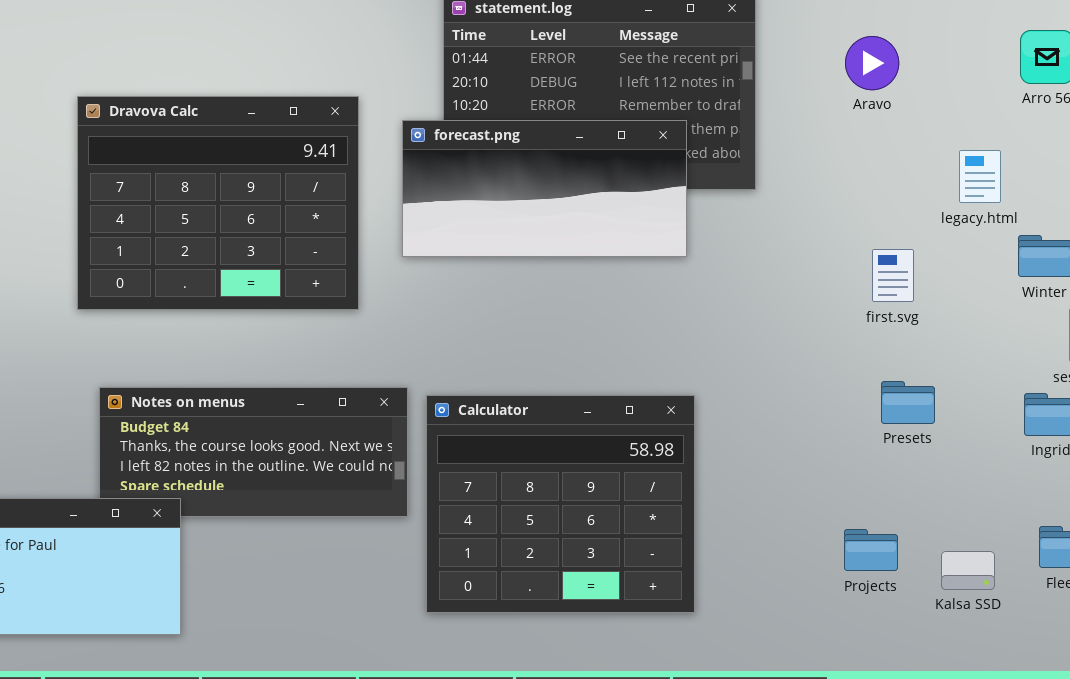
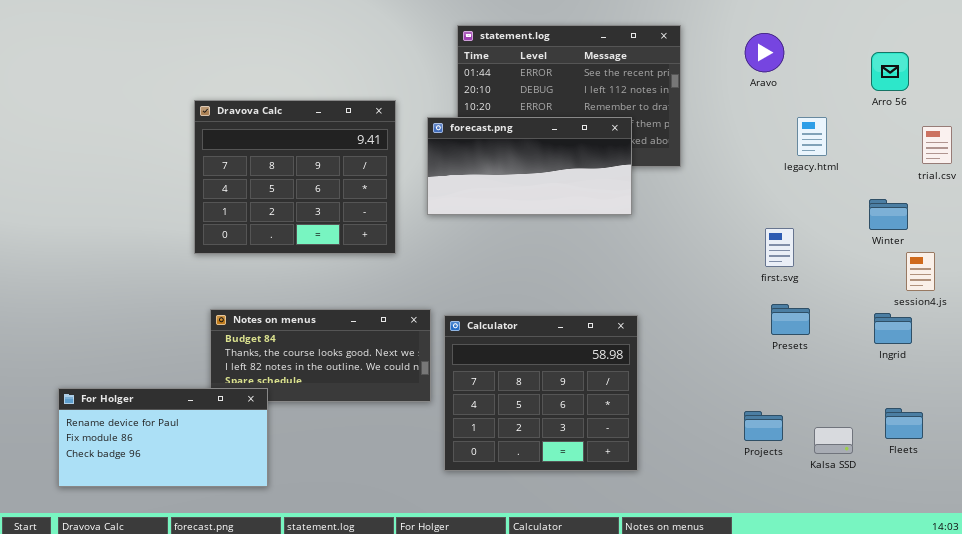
Aravo: [845,36,899,90] -> [745,33,784,72], moved
legacy.html: [959,150,1001,203] -> [797,117,827,156], moved
first.svg: [872,249,914,302] -> [765,228,794,267], moved

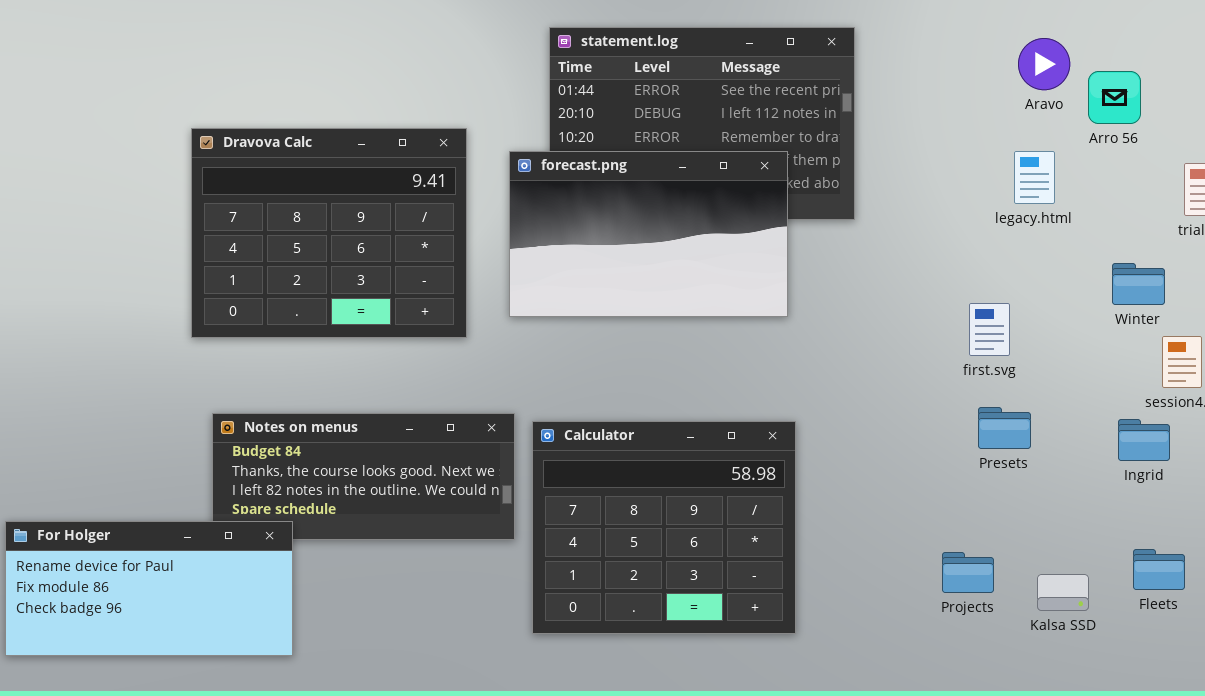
Aravo: [745,33,784,72] -> [1018,38,1070,90], moved
Arro 56: [871,52,909,91] -> [1088,71,1141,124], moved
forecast.png: [427,117,632,215] -> [509,151,788,317], resized

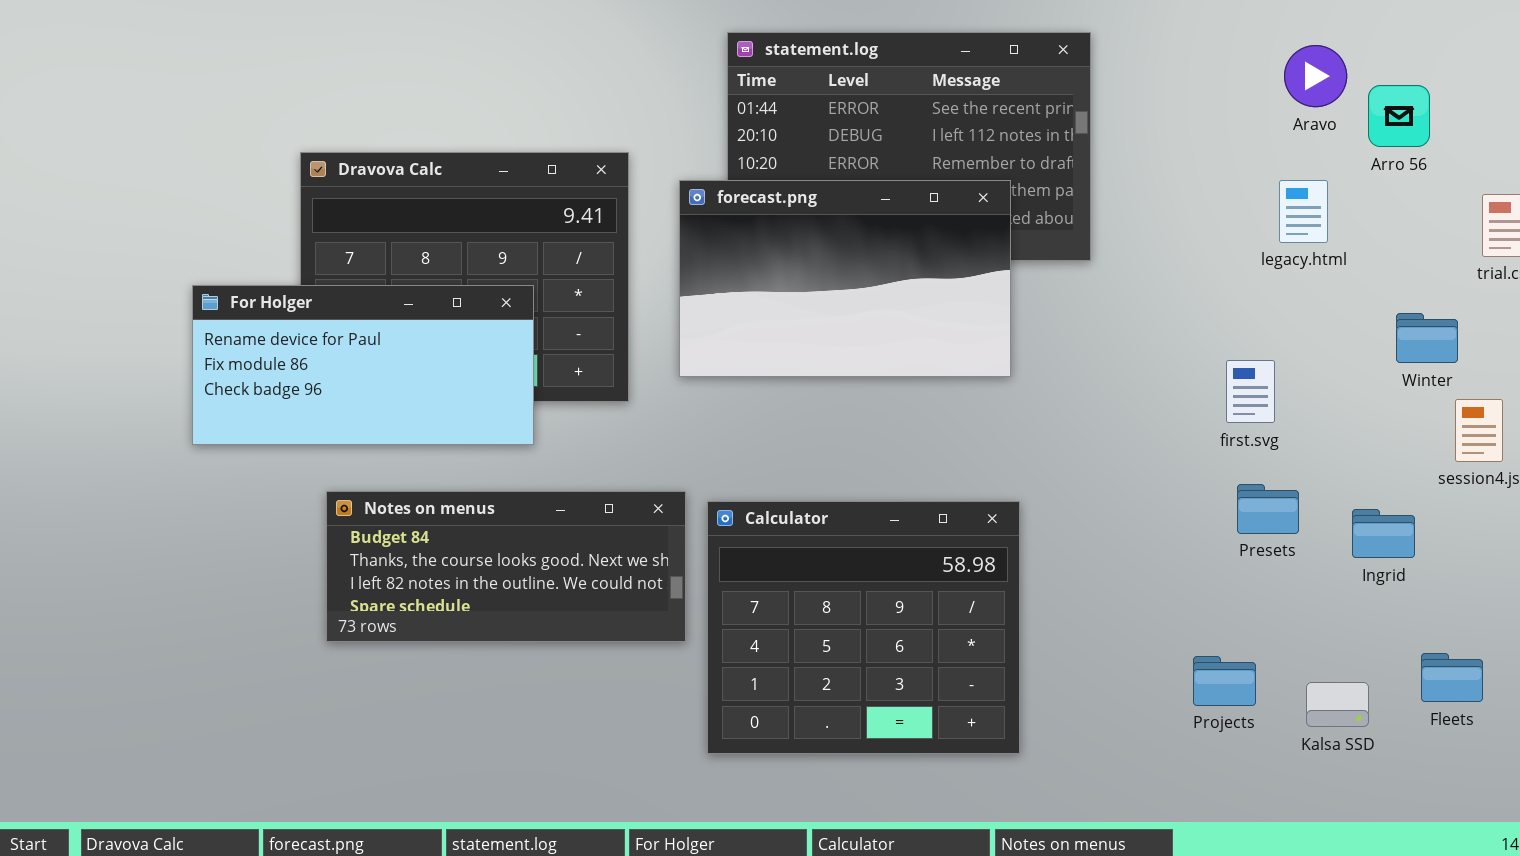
Ingrid: [1118,419,1170,461] -> [1352,509,1415,558], moved
For Holger: [5,521,293,656] -> [192,285,534,445], moved

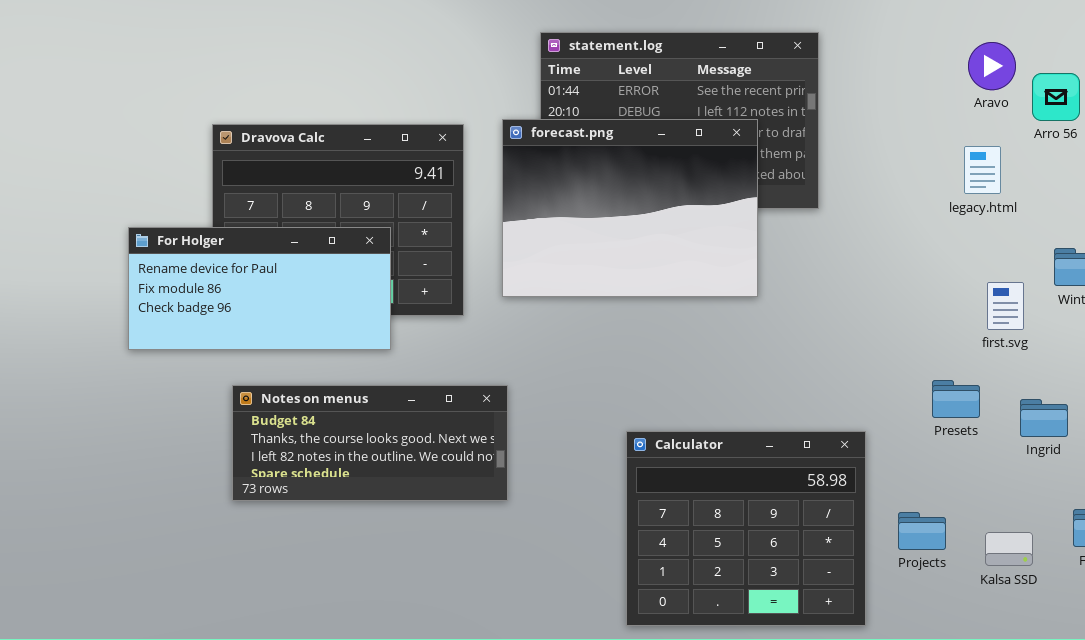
forecast.png: [679,180,1011,377] -> [502,119,758,297], resized
first.svg: [1226,360,1275,423] -> [987,282,1024,330], moved
Calculator: [707,501,1020,754] -> [626,431,866,626], moved

